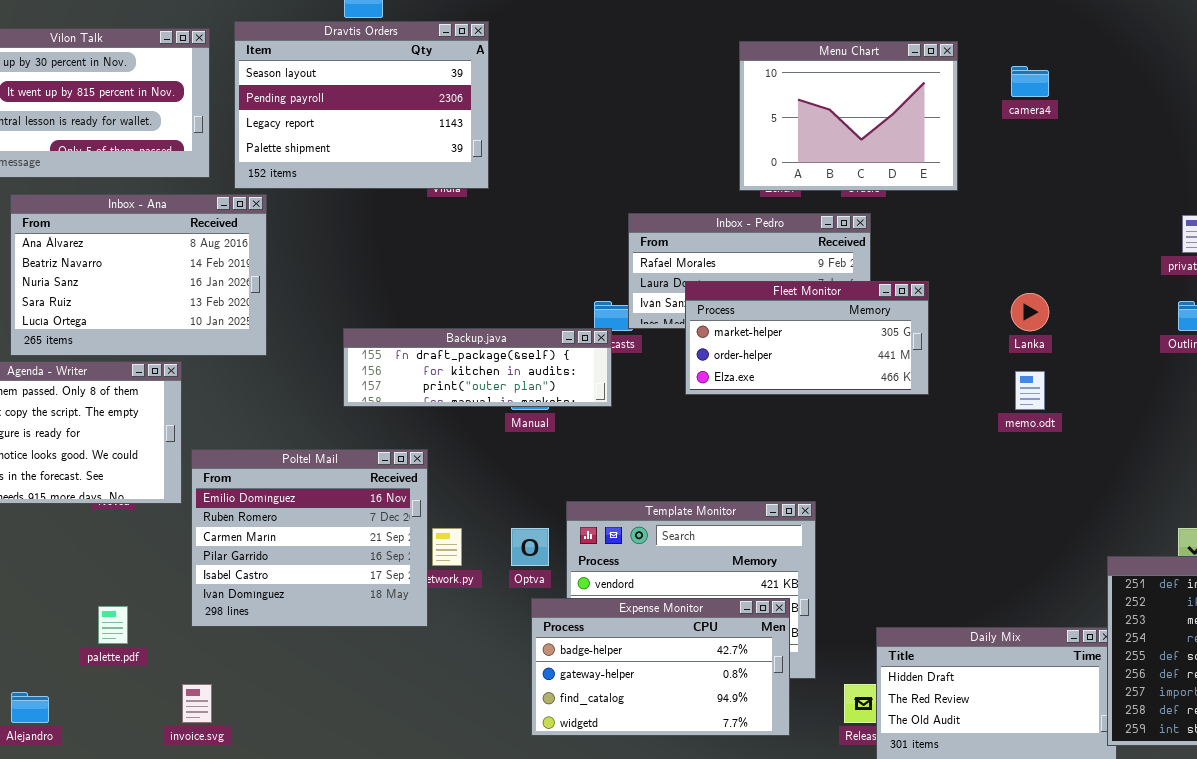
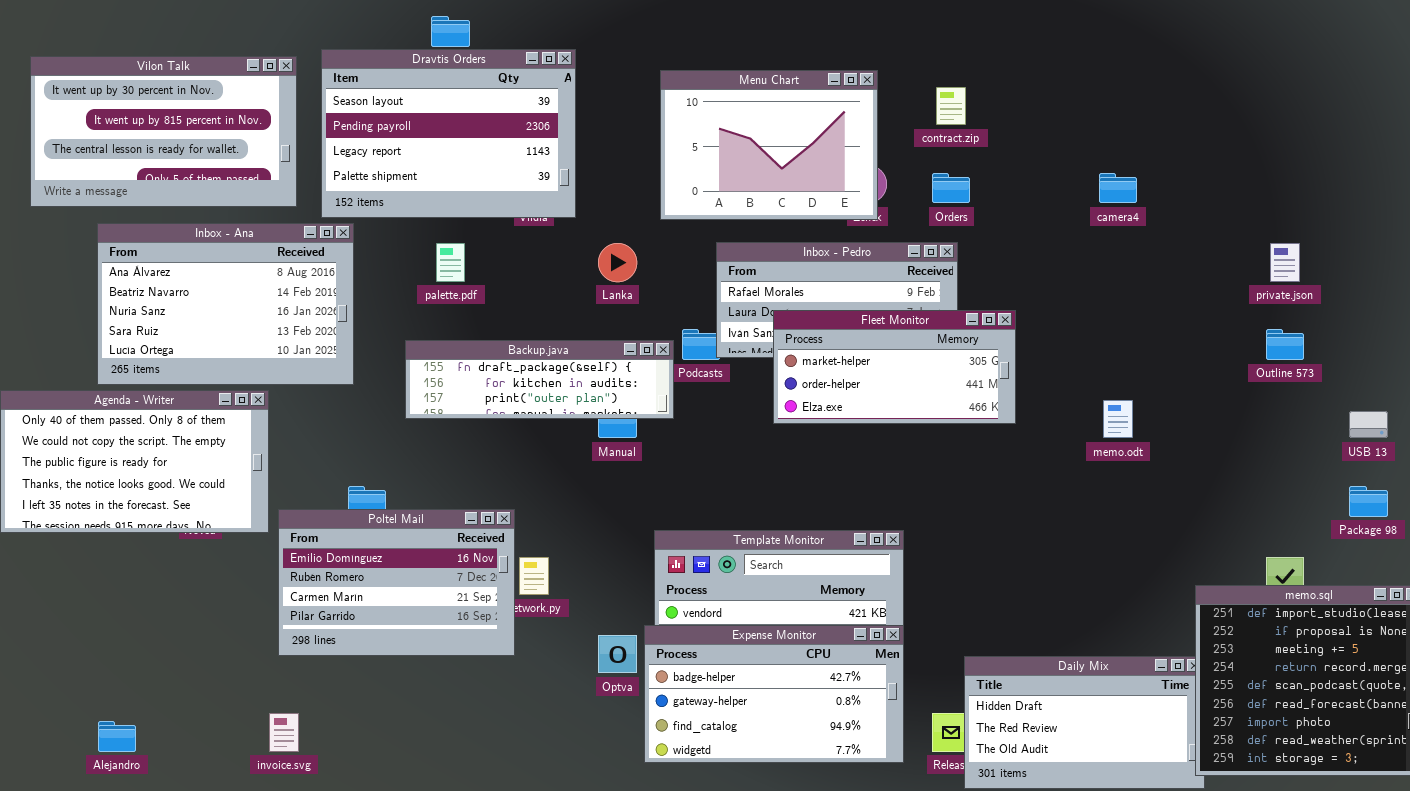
Menu Chart: [739,41,958,191] -> [660,70,878,220], moved
camera4: [1011,66,1049,97] -> [1099,173,1137,203], moved
Lanka: [1011,293,1049,331] -> [598,243,637,282], moved
Backup.java: [343,328,612,407] -> [405,340,674,419], moved
Poltel Mail: [191,449,428,627] -> [278,509,515,656], resized
Optva: [511,528,549,566] -> [598,635,637,673], moved
Expense Monitor: [531,598,790,736] -> [644,625,904,763], moved
palette.pdf: [98,606,128,644] -> [436,243,465,282], moved

